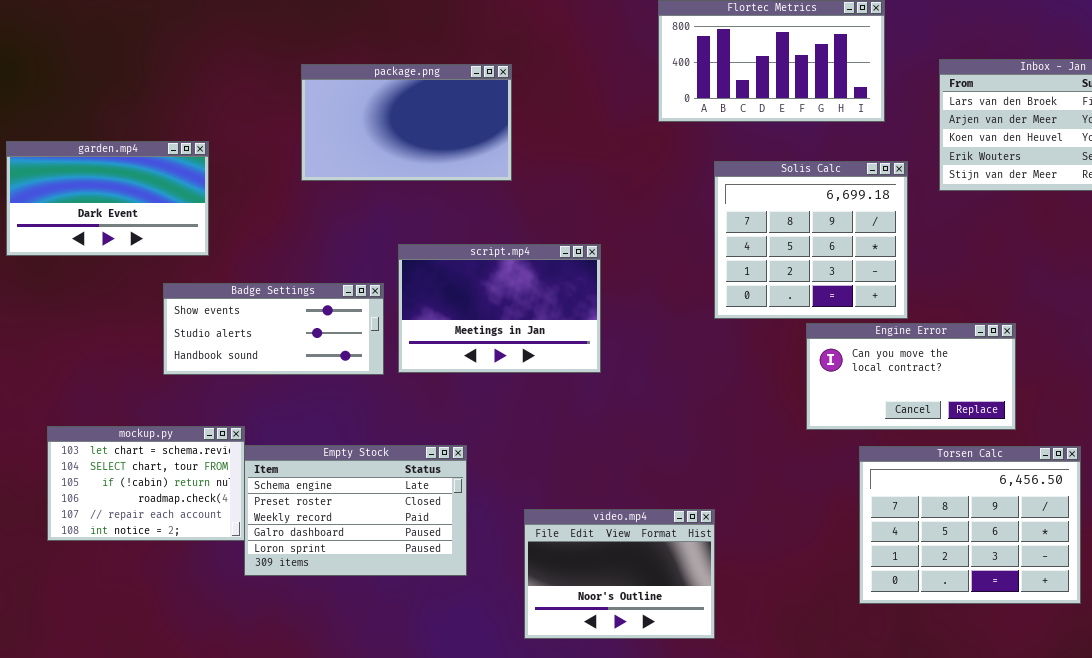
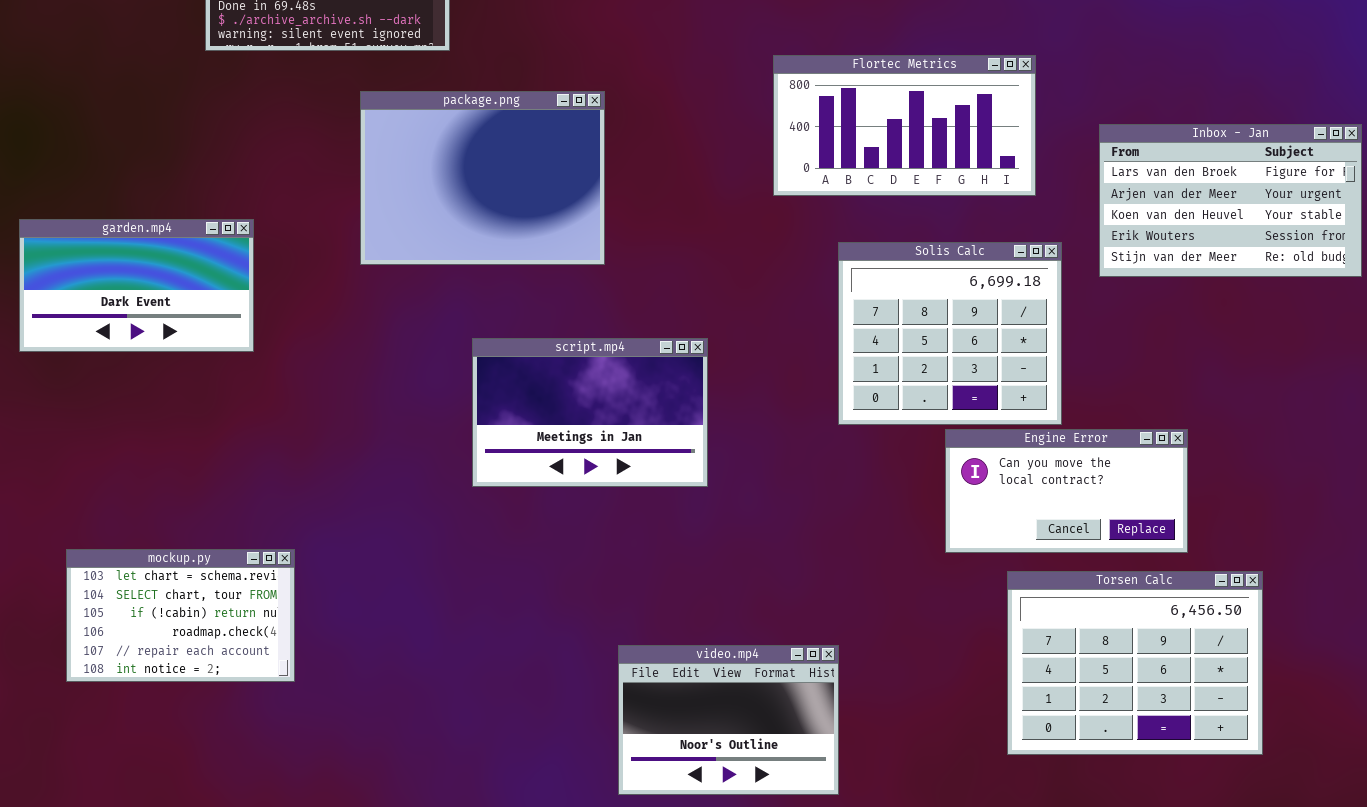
package.png: [301,64,512,181] -> [360,91,605,265], resized
Badge Settings: [163,283,384,375] -> none, closed
Empty Stock: [244,445,467,576] -> none, closed

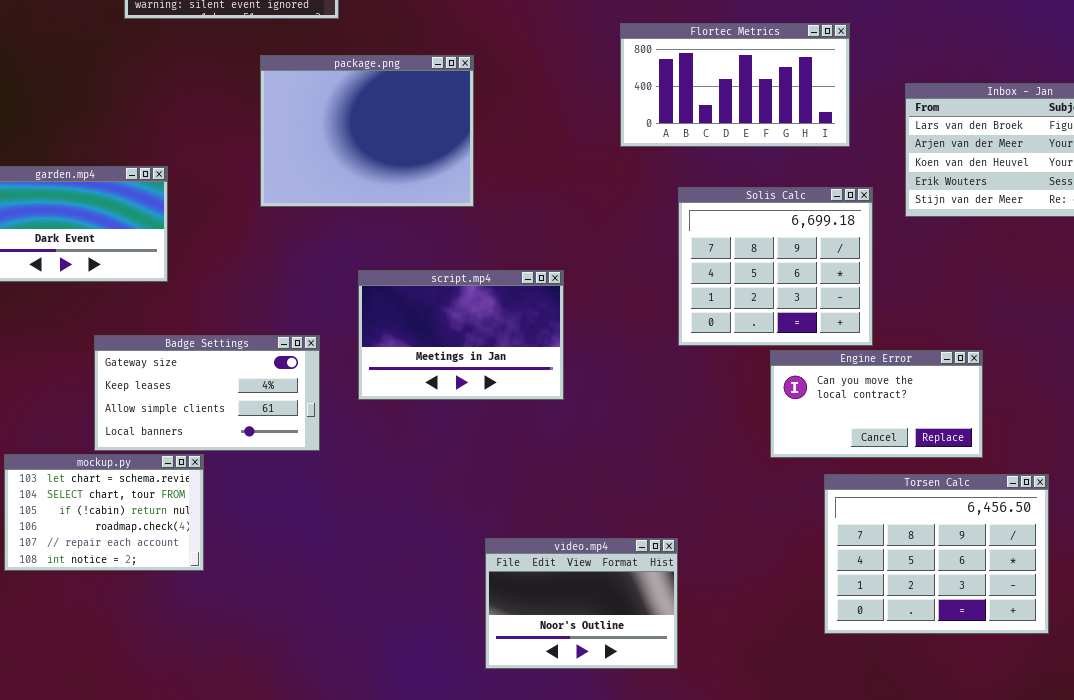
Badge Settings: none -> [94,335,320,451], opened

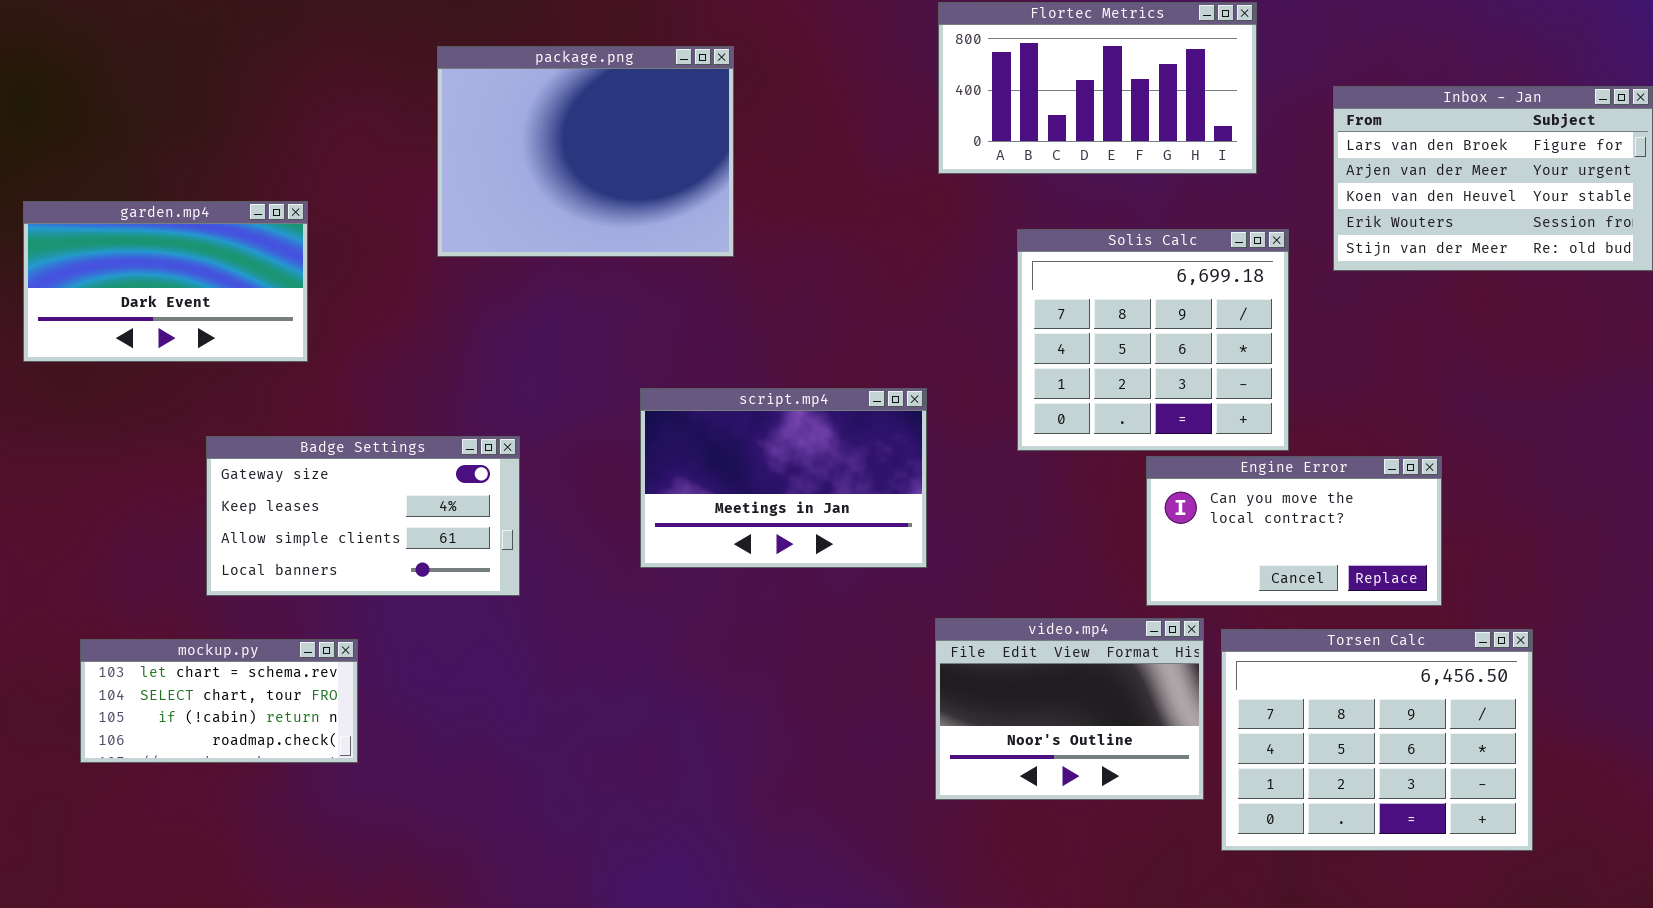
script.mp4: [358,270,564,400] -> [640,388,927,568], moved
mockup.py: [4,454,204,571] -> [80,639,358,763], resized
video.mp4: [485,538,678,669] -> [935,618,1204,800], moved

